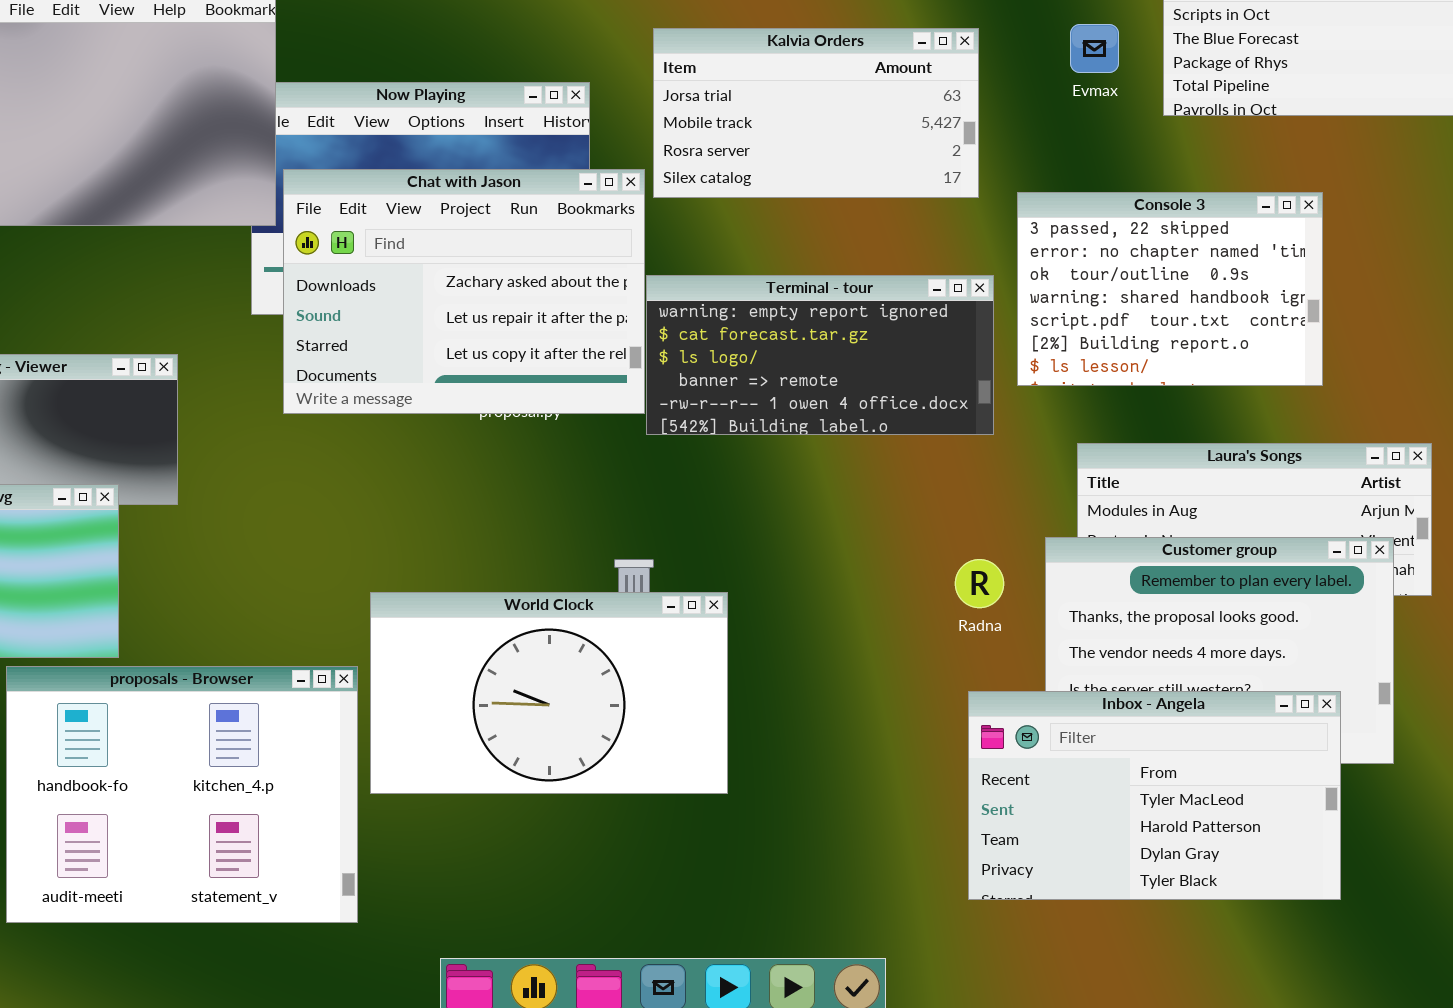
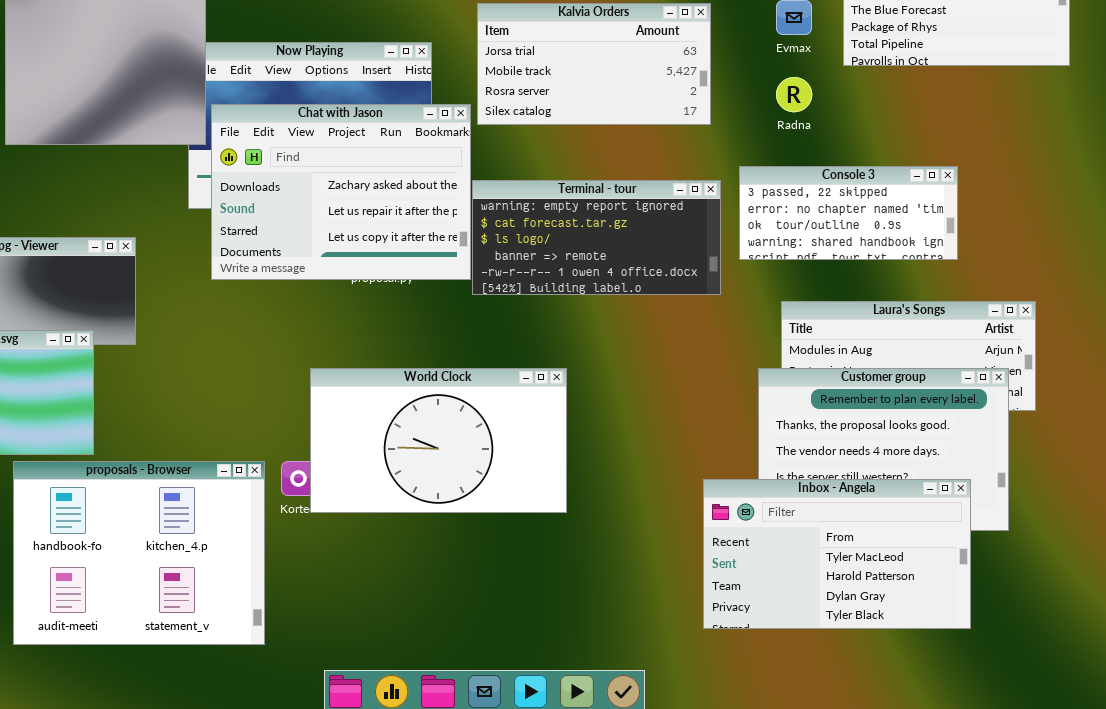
Console 3: [1017,192,1323,386] -> [739,166,958,260], resized
Radna: [955,559,1004,608] -> [776,77,812,112], moved
World Clock: [370,592,728,794] -> [310,368,567,513], moved

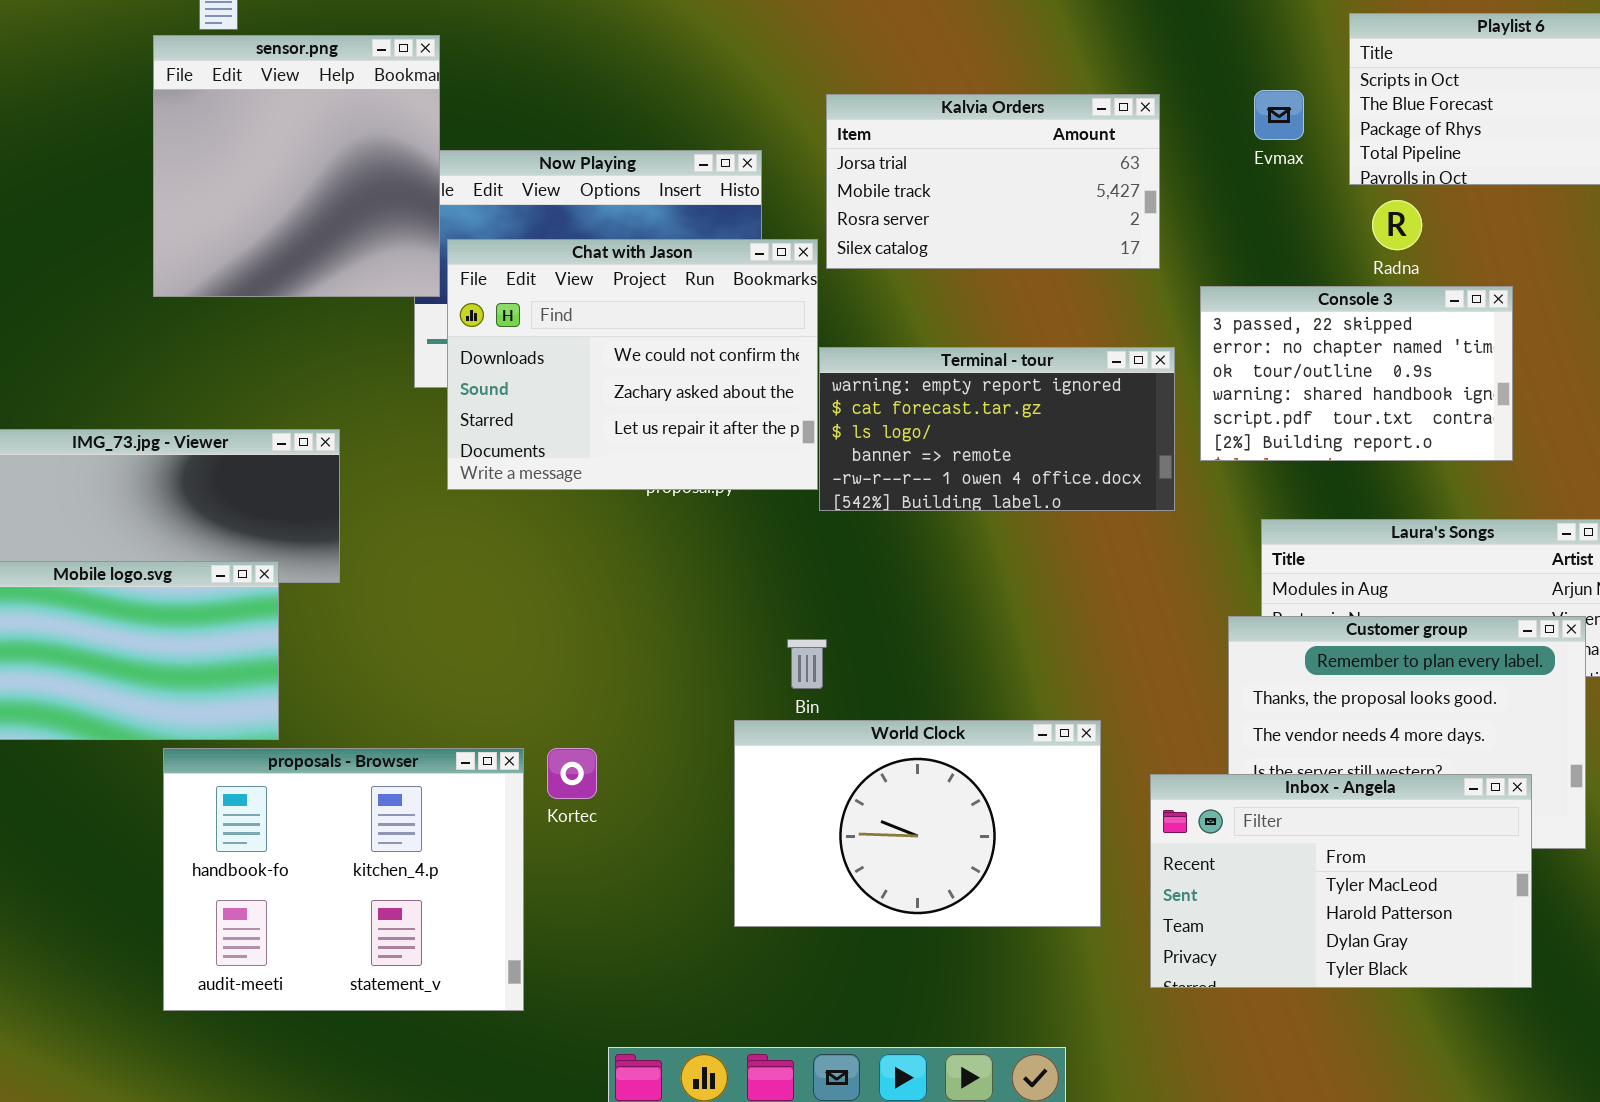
Radna: [776,77,812,112] -> [1372,200,1422,250], moved
Chat with Jason: [211,104,471,280] -> [447,239,818,490], scrolled up 1 row
Console 3: [739,166,958,260] -> [1200,286,1513,461], resized
World Clock: [310,368,567,513] -> [734,720,1101,927], moved

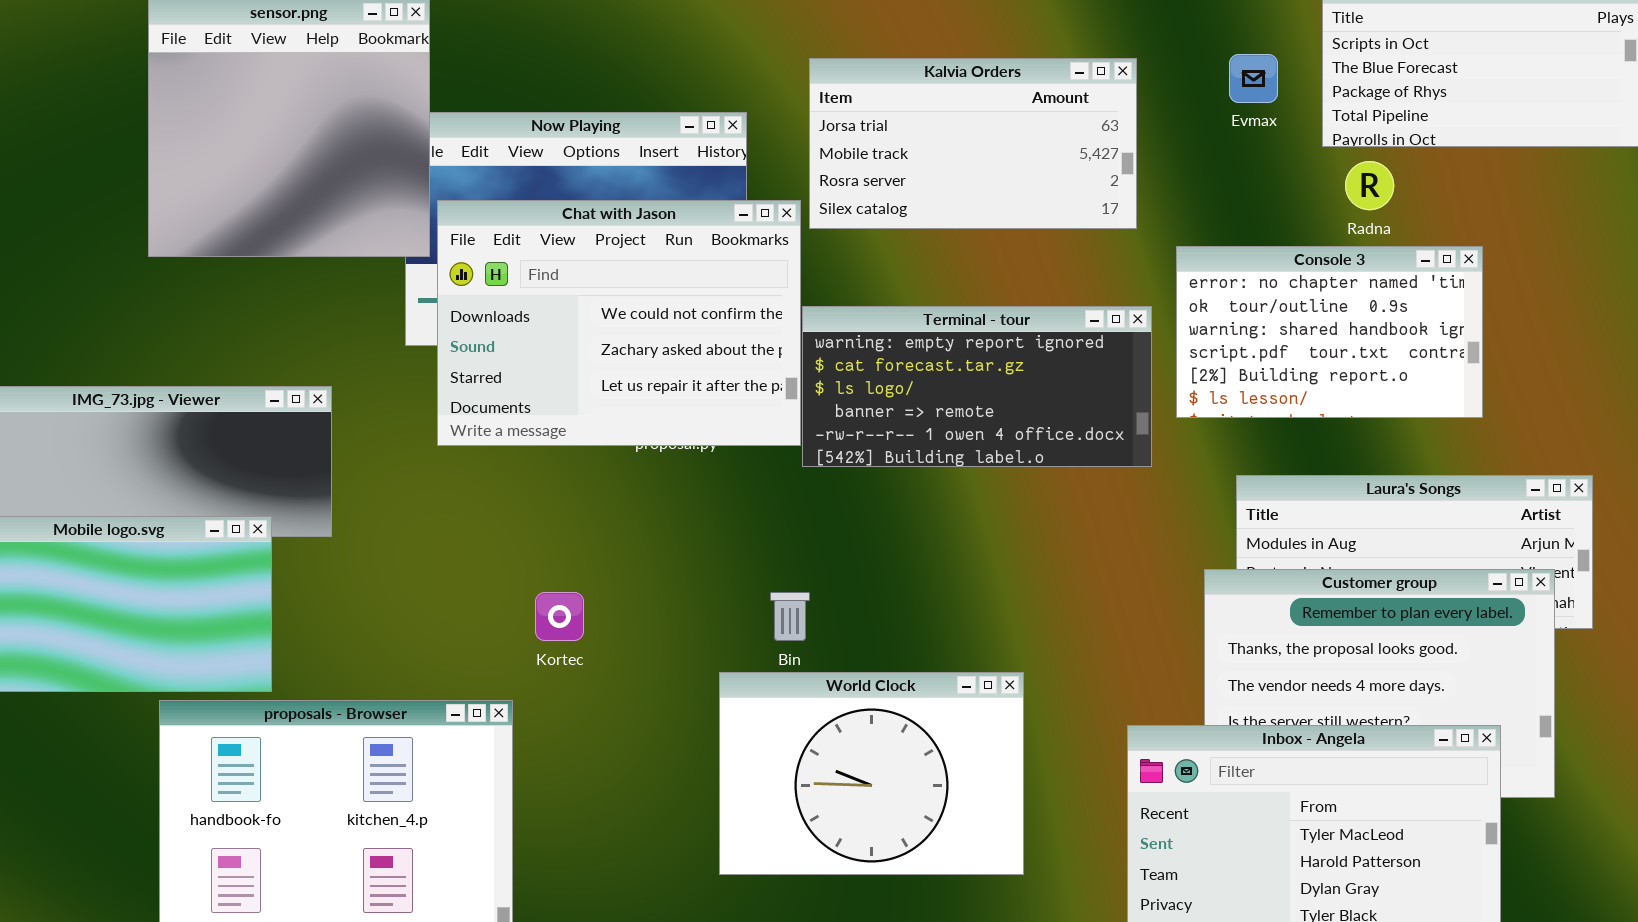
Console 3: [1200,286,1513,461] -> [1176,246,1483,418], scrolled down 1 row
World Clock: [734,720,1101,927] -> [719,672,1024,875], resized
Kortec: [547,748,597,799] -> [535,592,584,641], moved

